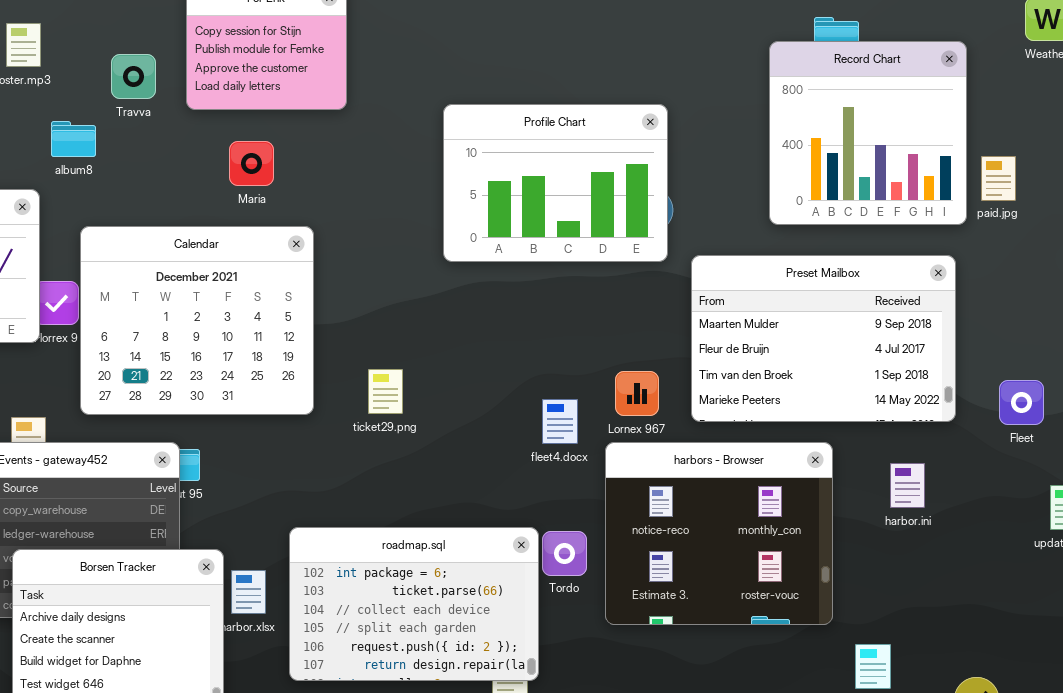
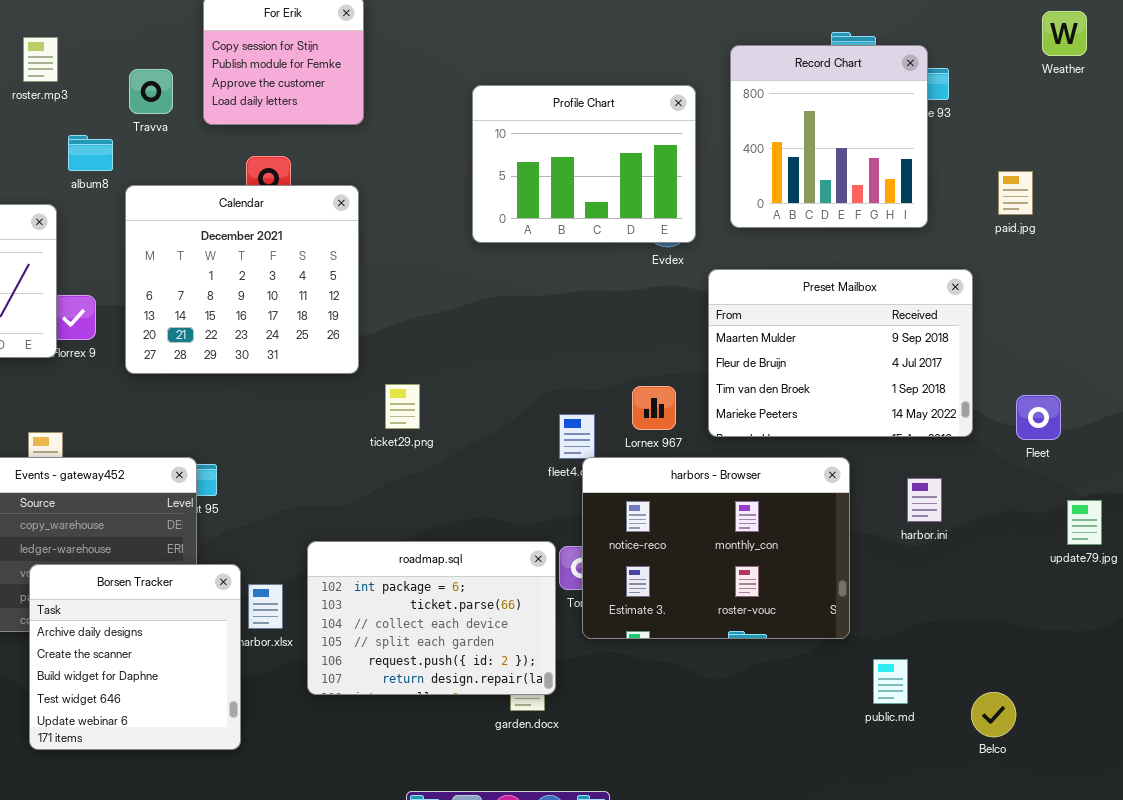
Record Chart: [769,41,967,225] -> [730,45,928,228], moved
Profile Chart: [443,104,668,262] -> [472,85,696,243], moved
Calendar: [80,226,314,415] -> [125,185,359,374], moved
harbors - Browser: [605,442,833,625] -> [582,457,850,639], resized

